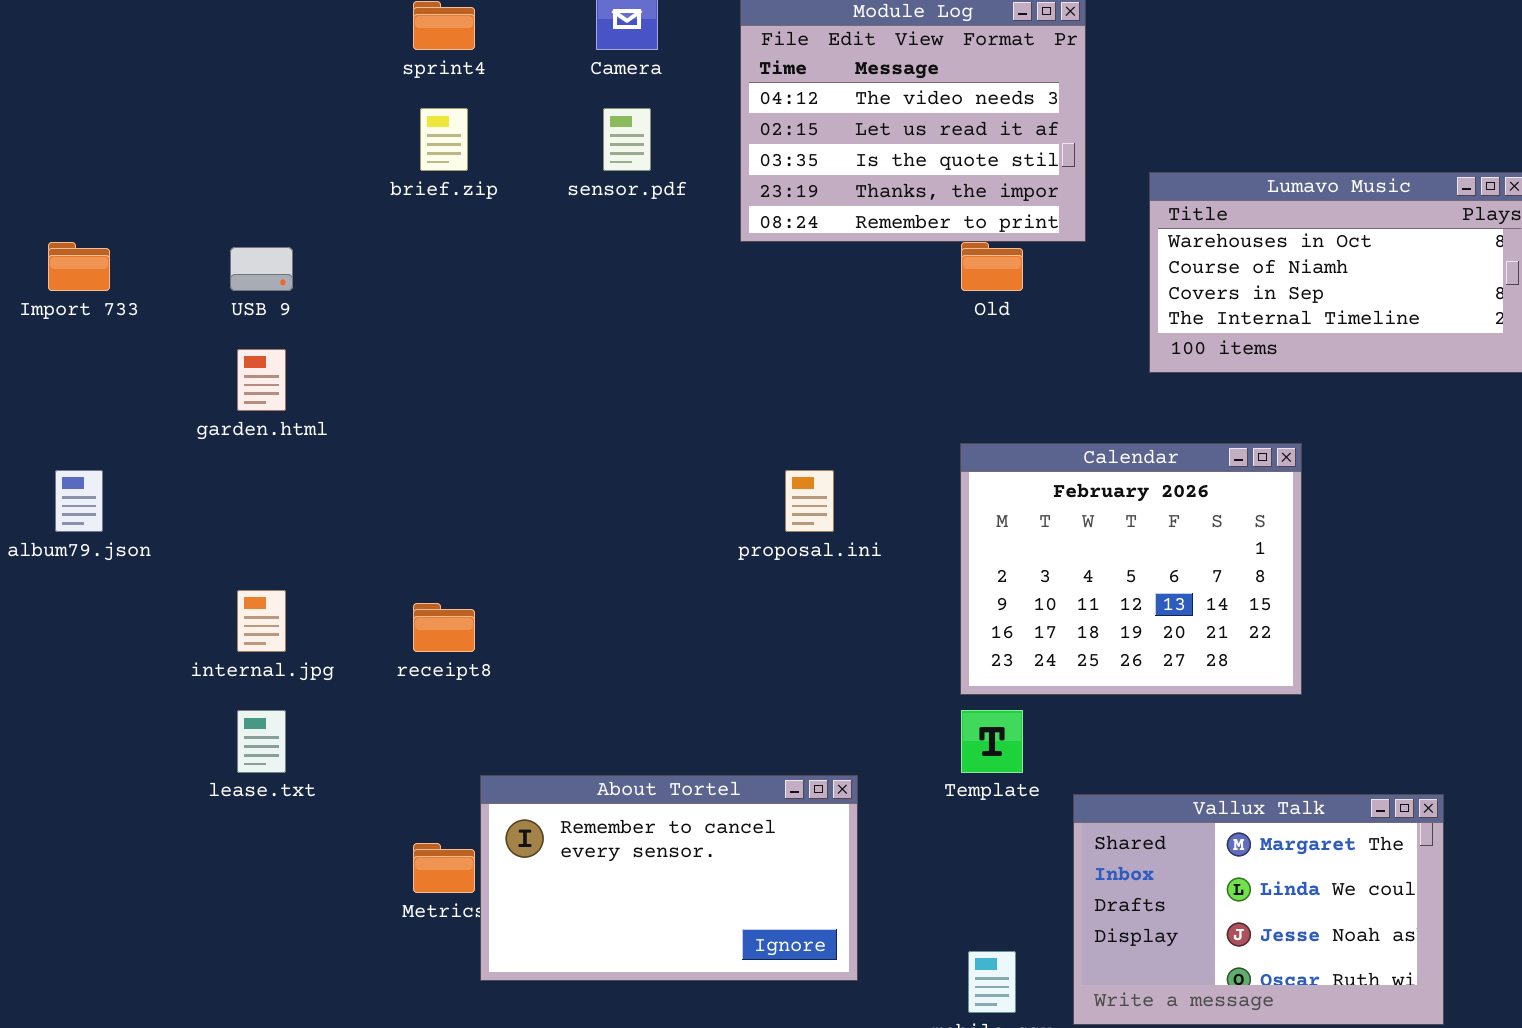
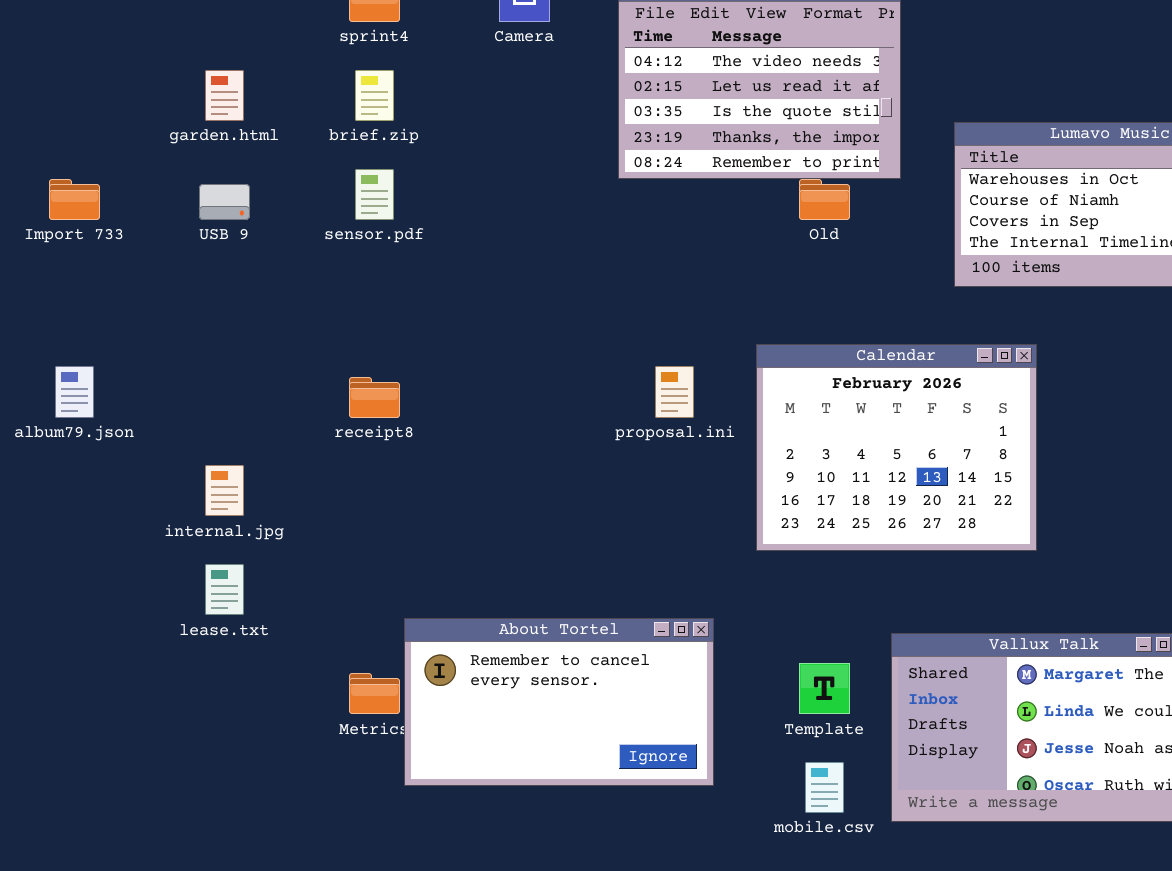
sensor.pdf: [603,108,651,171] -> [355,169,394,220], moved
garden.html: [237,349,286,411] -> [205,70,244,121], moved
Calendar: [960,443,1302,695] -> [756,344,1037,551], moved
receipt8: [413,603,475,652] -> [349,377,400,418], moved
Template: [961,710,1023,773] -> [799,663,850,714], moved

